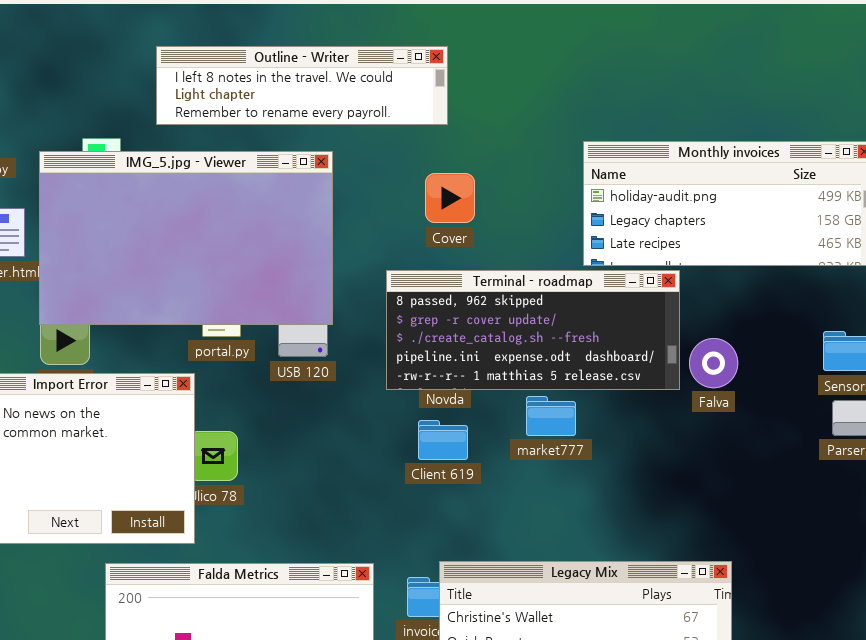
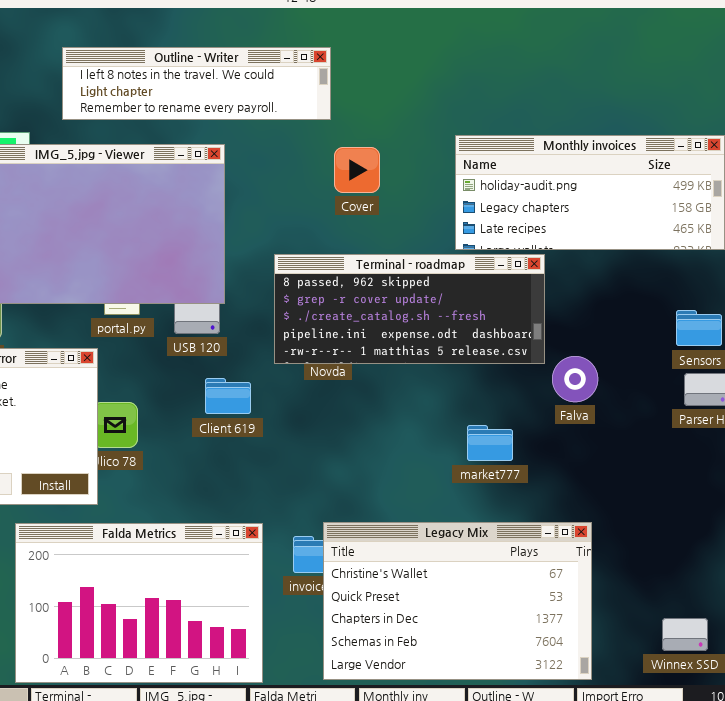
Cover: [425,173,475,223] -> [334,147,380,193], moved
Falva: [689,338,738,388] -> [552,356,598,402], moved
market777: [526,396,576,436] -> [467,425,513,461], moved
Client 619: [418,420,468,460] -> [205,378,251,414], moved

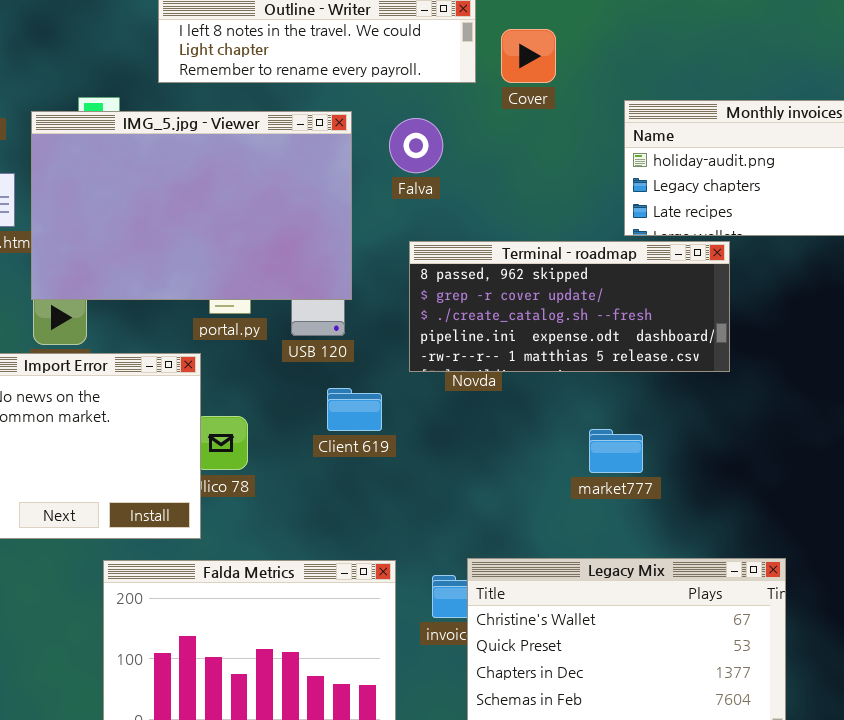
Cover: [334,147,380,193] -> [501,29,556,83], moved
Falva: [552,356,598,402] -> [389,118,443,173], moved
market777: [467,425,513,461] -> [589,429,643,473], moved

